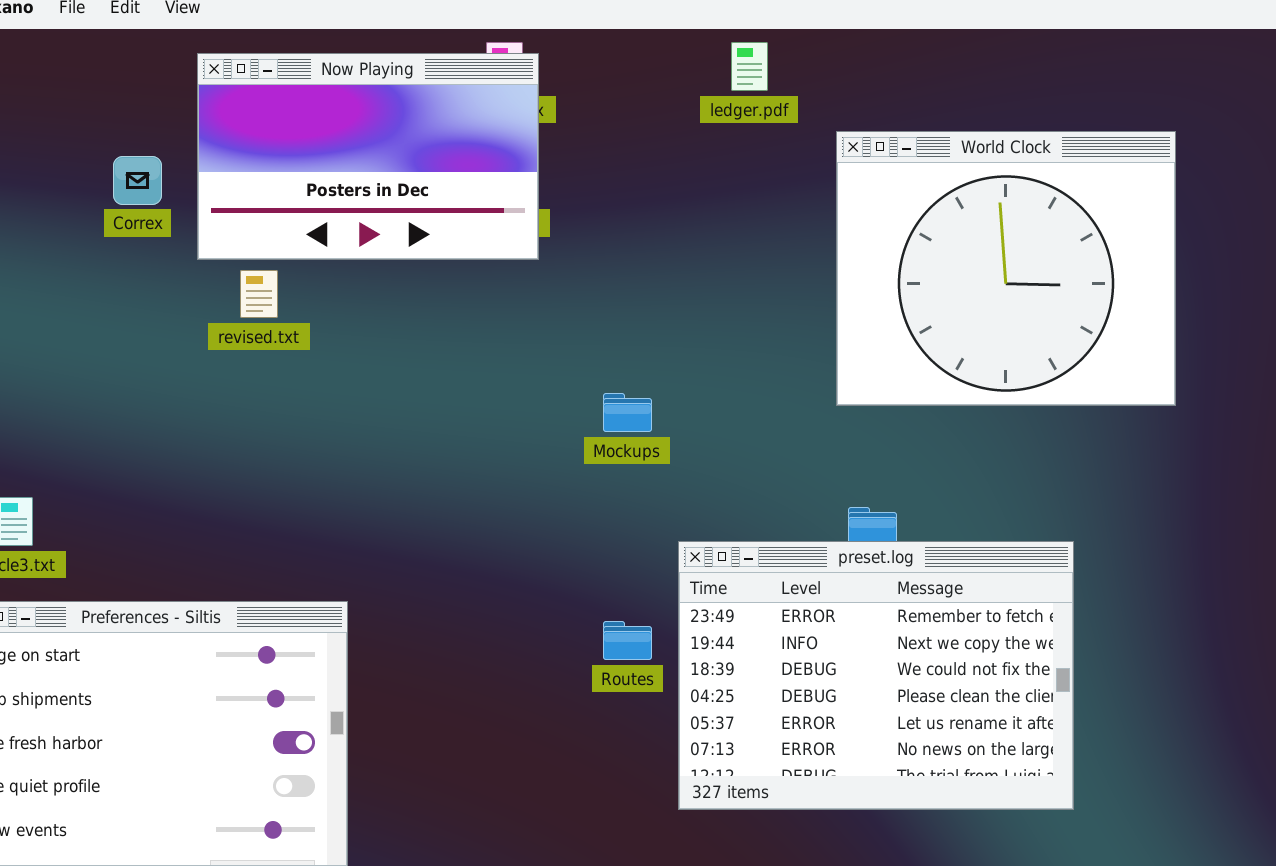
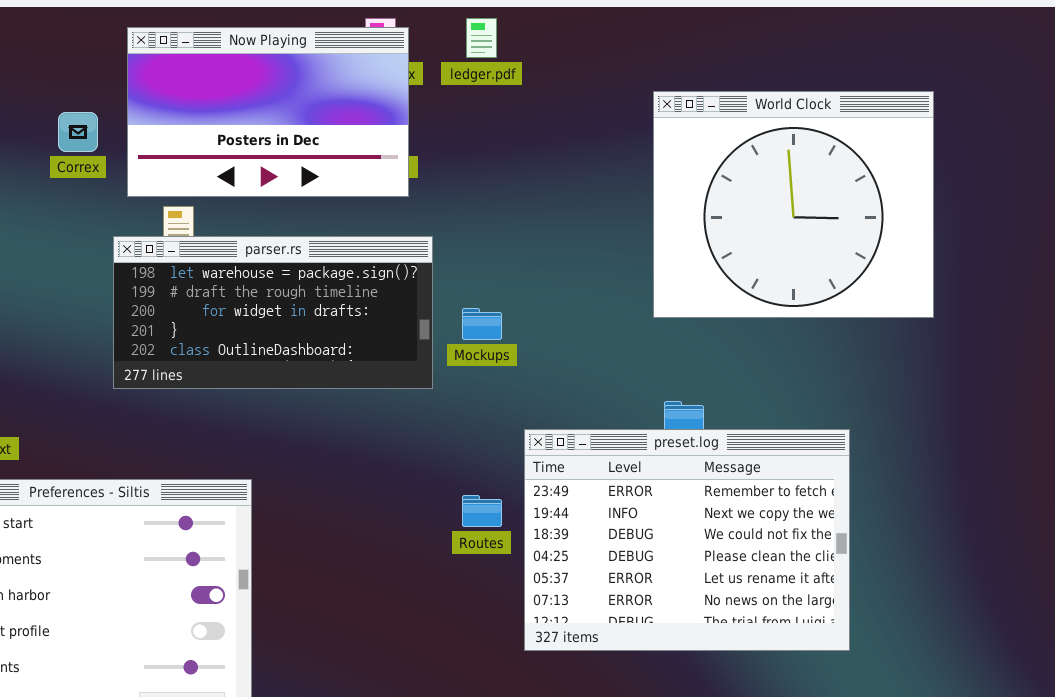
ledger.pdf: [731,42,768,91] -> [466,18,497,58], moved
parser.rs: none -> [113,236,433,389], opened

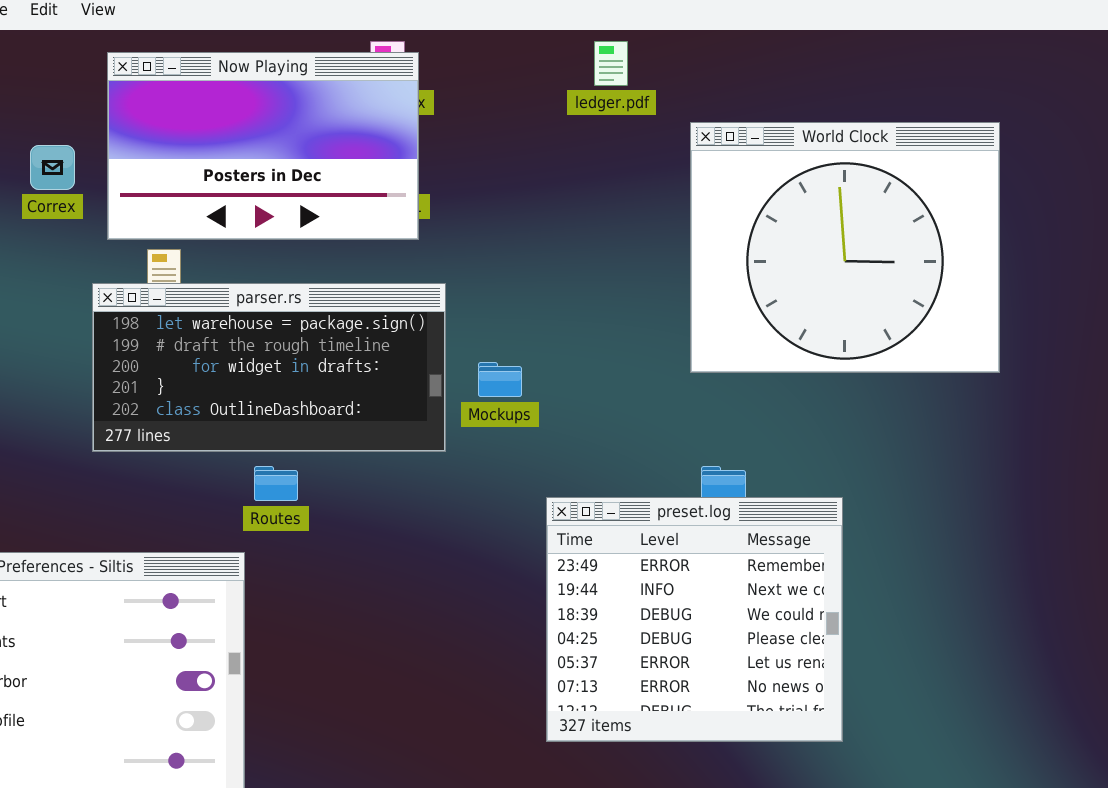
ledger.pdf: [466,18,497,58] -> [594,41,628,86], moved
preset.log: [524,429,850,651] -> [546,497,843,742], resized
Routes: [462,495,502,527] -> [254,466,298,501], moved

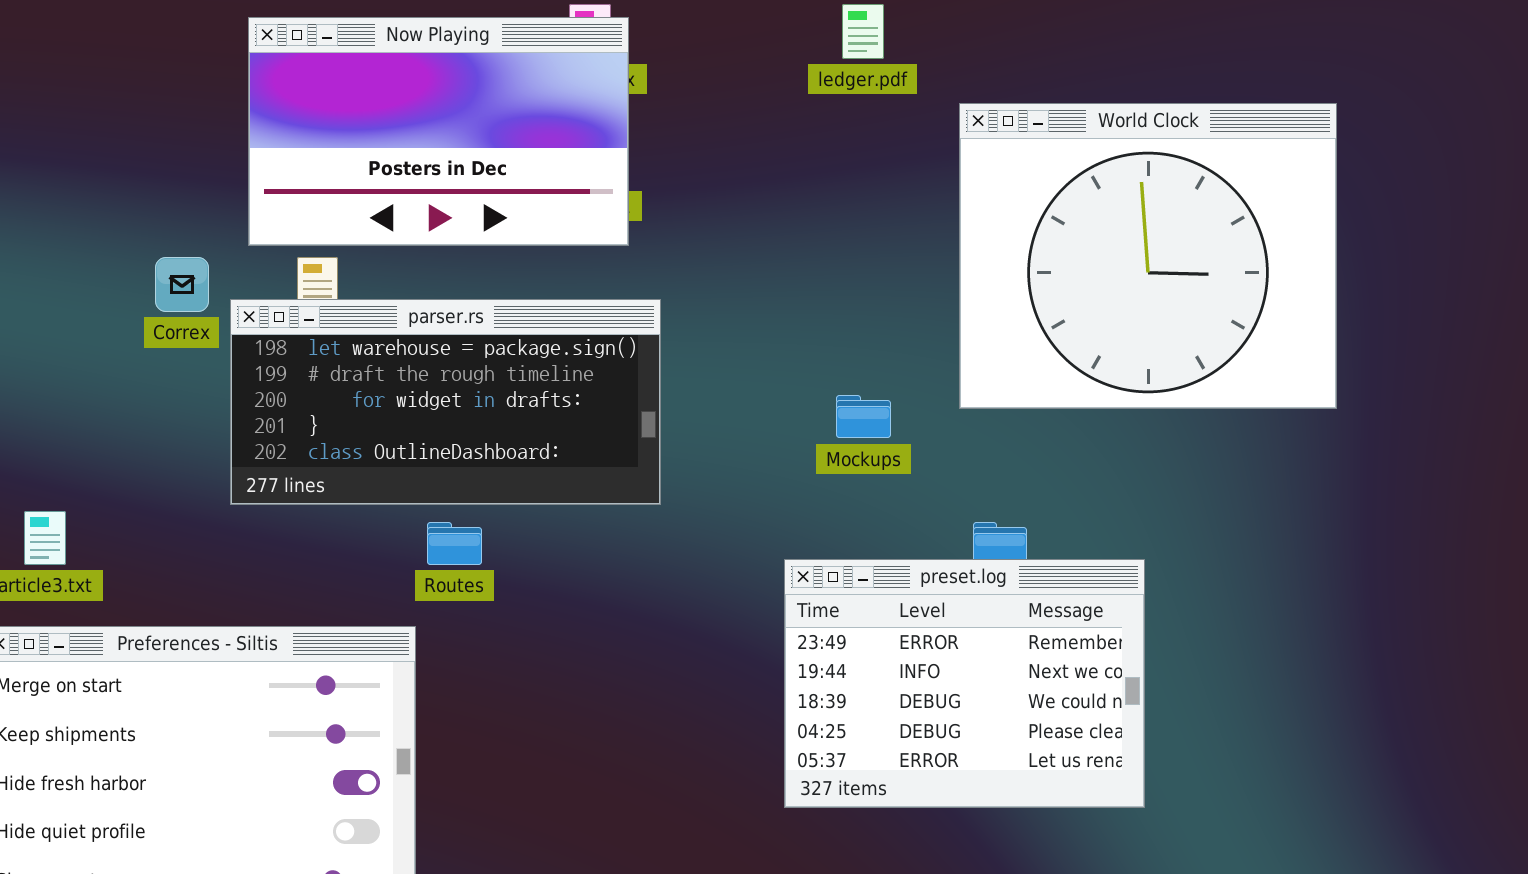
Correx: [30,145,75,190] -> [155,257,209,312], moved
Mockups: [478,362,522,397] -> [836,395,891,438], moved
preset.log: [546,497,843,742] -> [784,559,1145,808], resized

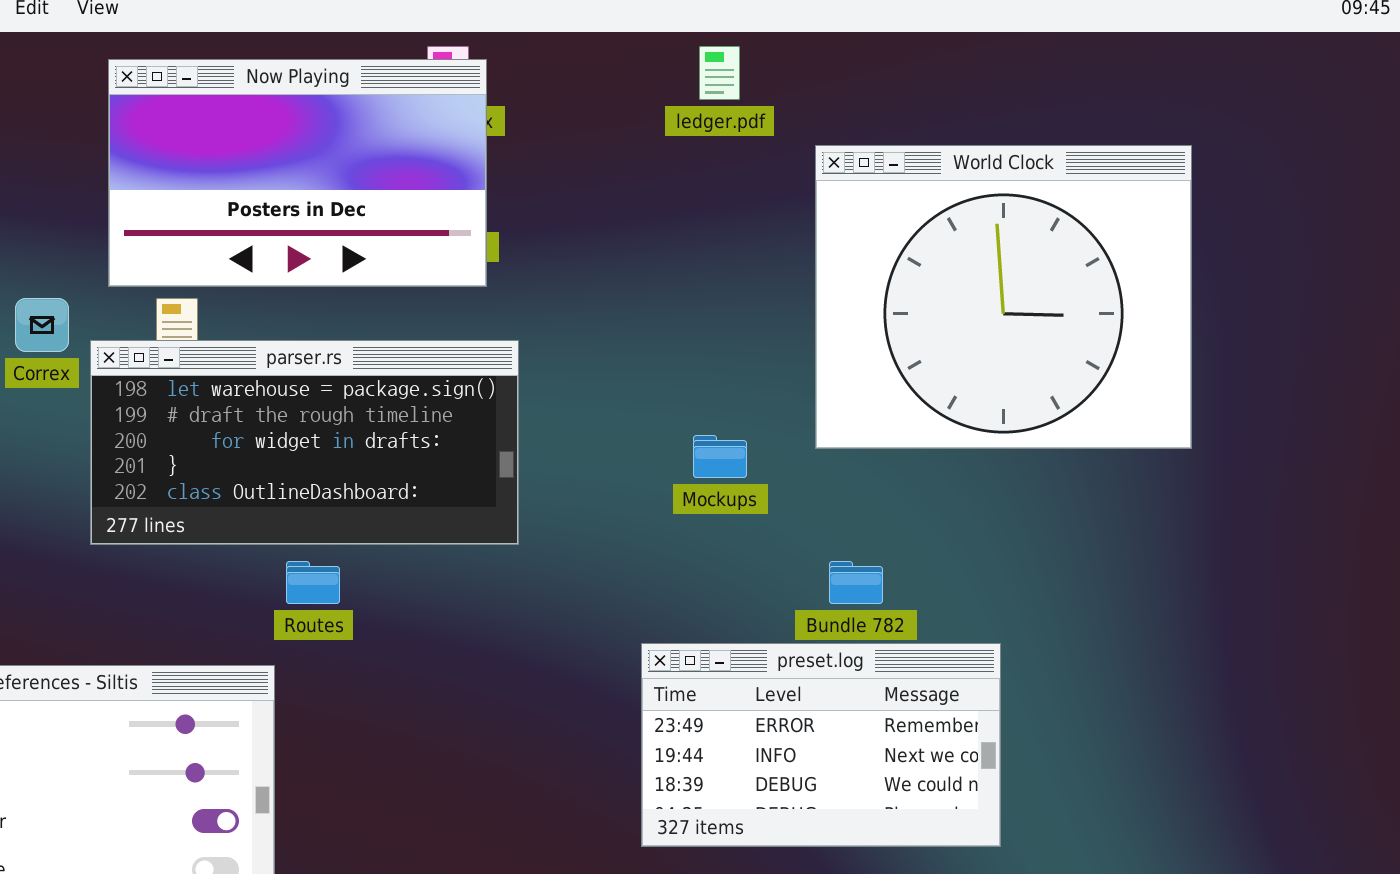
preset.log: [784,559,1145,808] -> [641,643,1001,847], resized

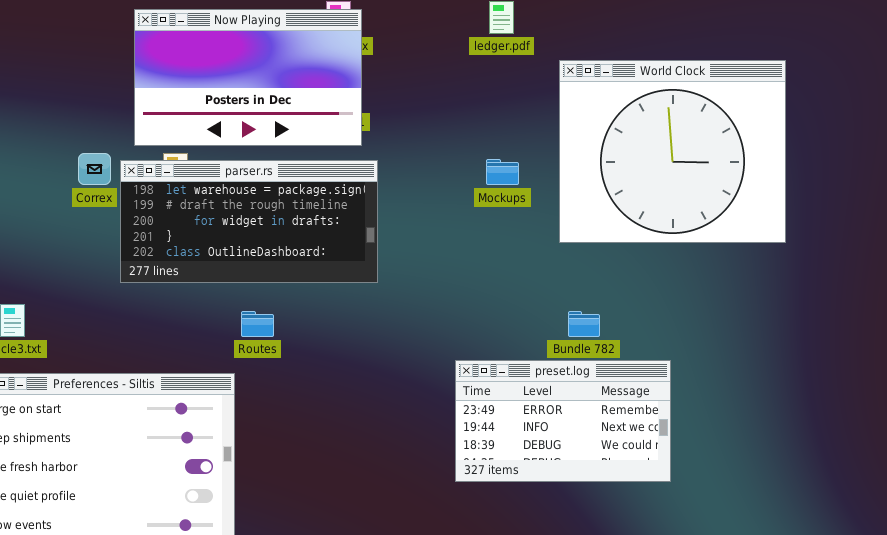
parser.rs: [90,340,519,545] -> [120,160,378,283], moved
Mockups: [693,435,747,478] -> [486,159,519,185], moved

